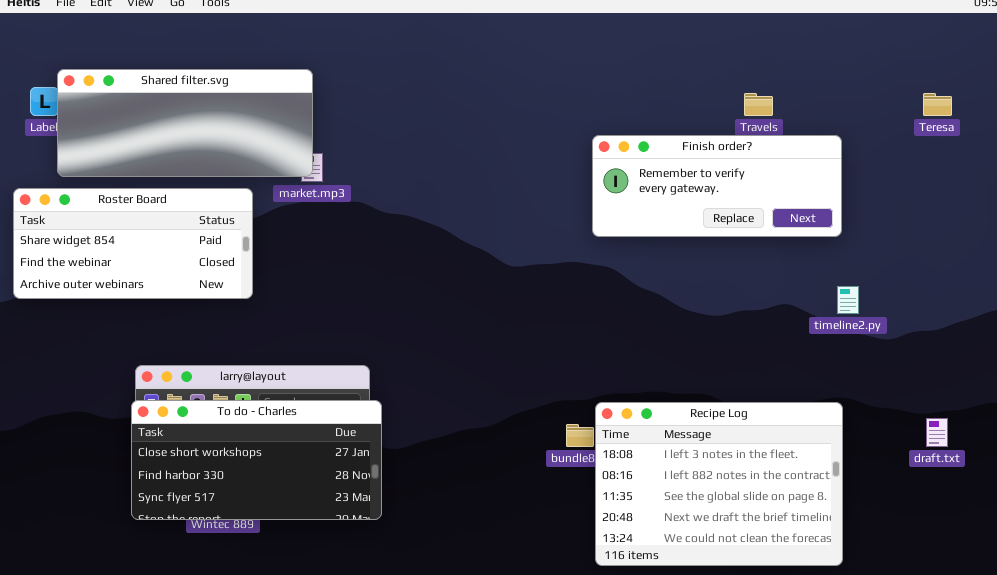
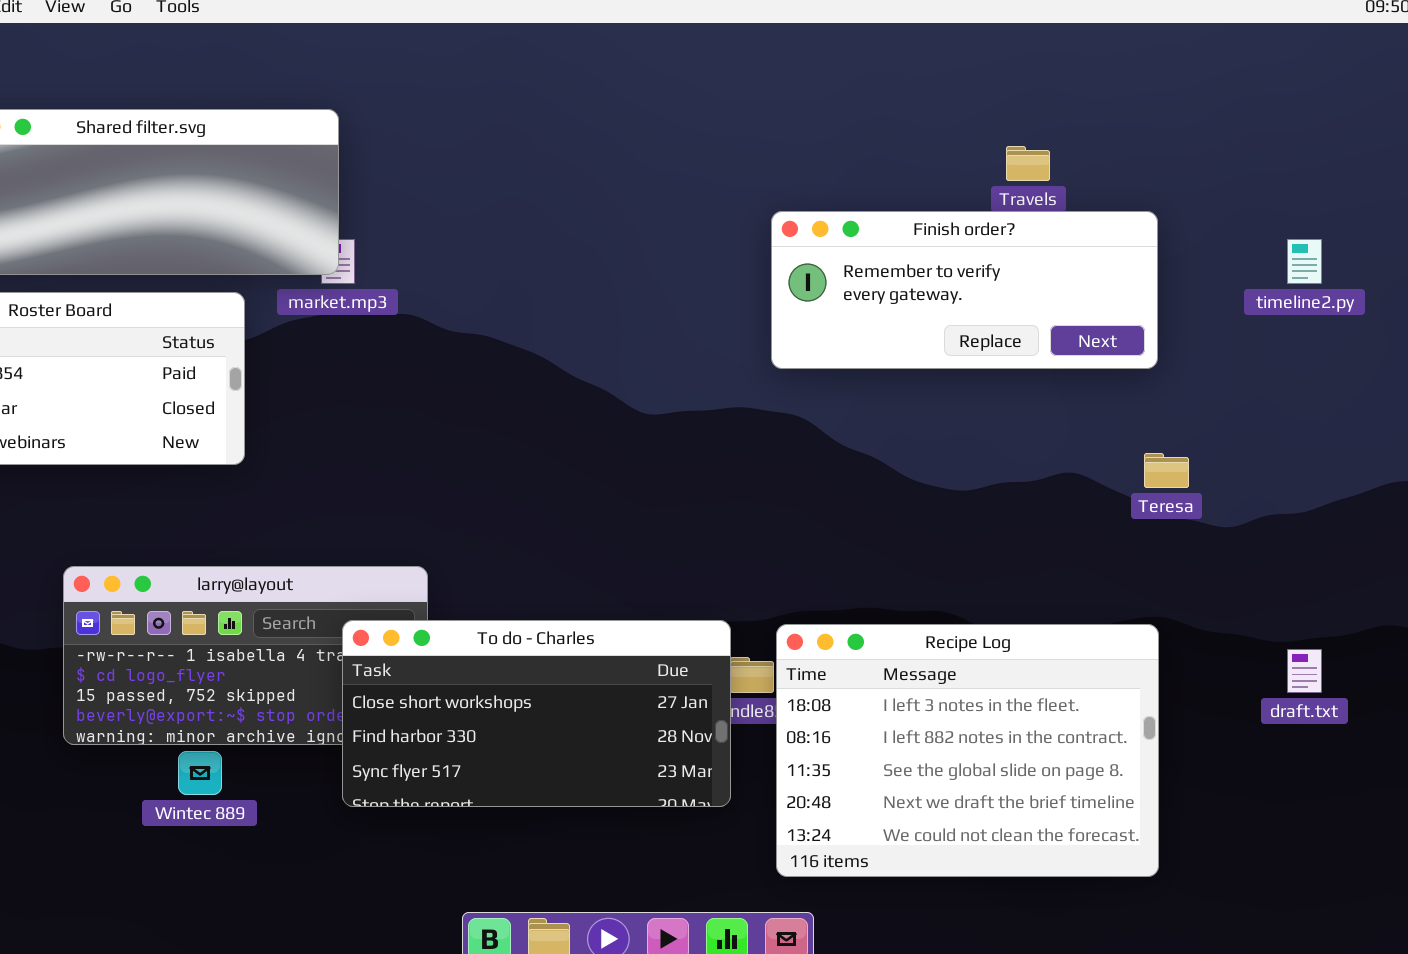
Teresa: [923,93,952,116] -> [1144,453,1189,488], moved
timeline2.py: [837,286,859,314] -> [1287,239,1322,284], moved
To do - Charles: [131,400,382,520] -> [342,620,731,807], moved

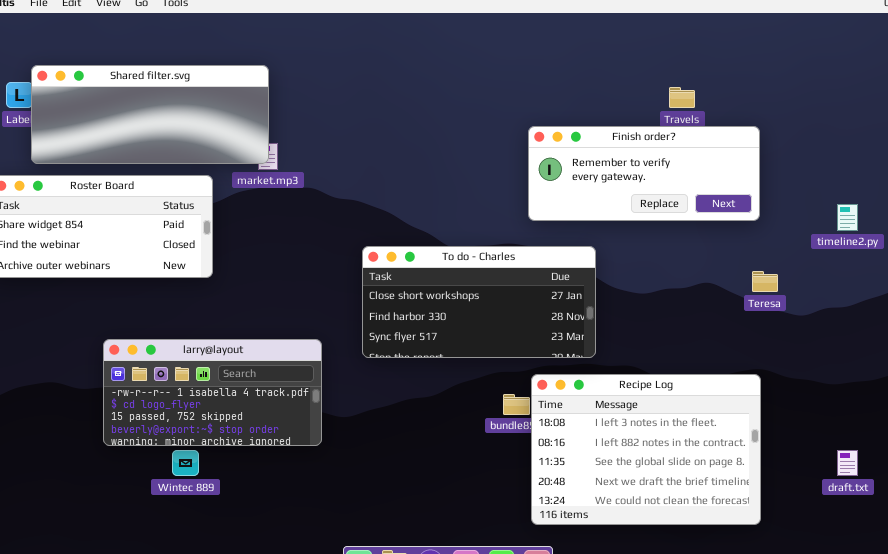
timeline2.py: [1287,239,1322,284] -> [837,204,858,231], moved
To do - Charles: [342,620,731,807] -> [362,246,596,358], moved
draft.txt: [1287,649,1322,693] -> [837,450,858,476], moved

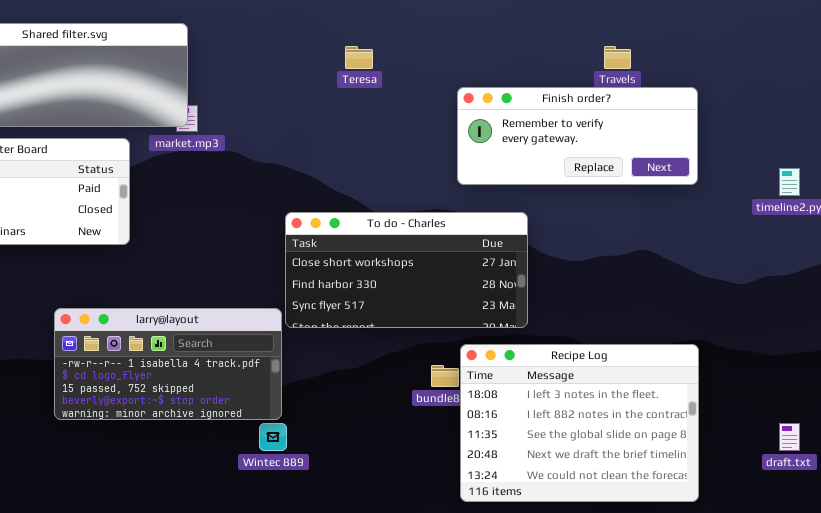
Teresa: [752,271,778,292] -> [345,46,373,69], moved
larry@layout: [103,339,322,446] -> [54,308,282,420], moved
Wintec 889: [172,450,199,476] -> [259,423,287,451], moved

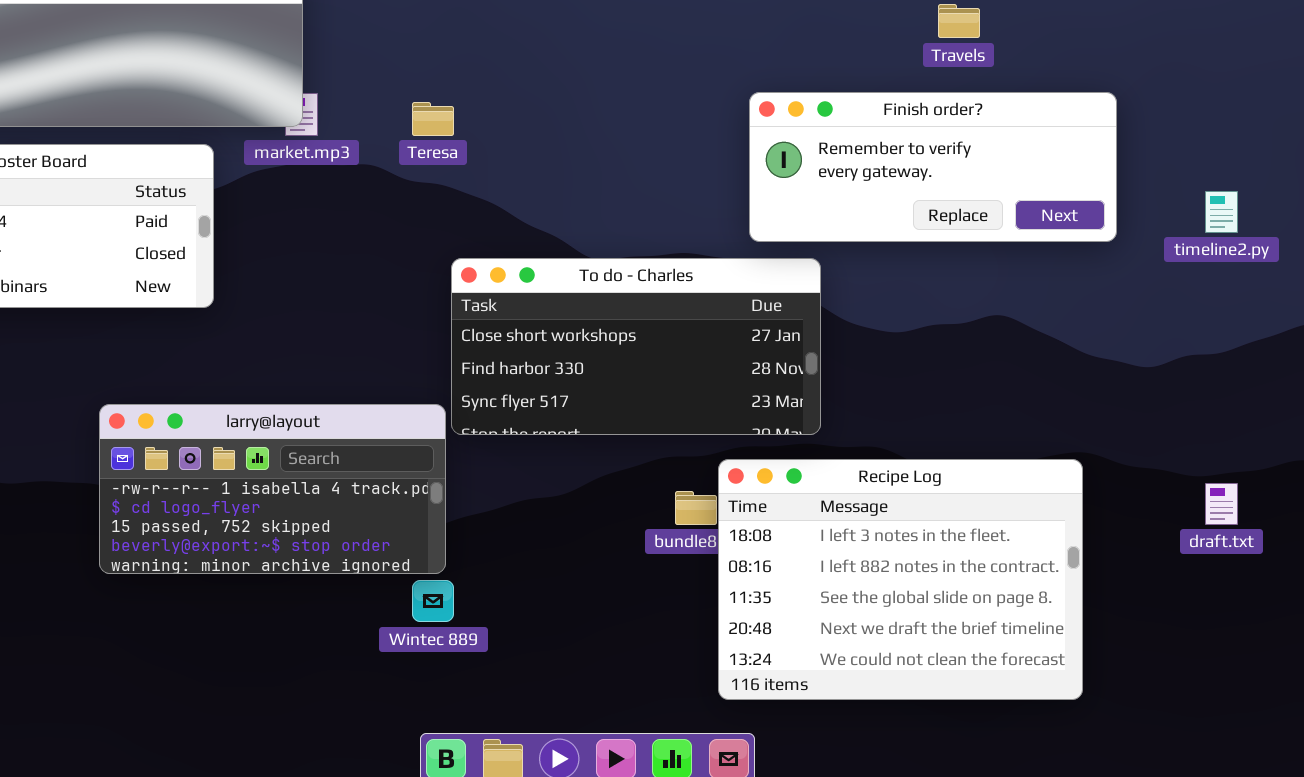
Teresa: [345,46,373,69] -> [412,102,454,136], moved
Finish order?: [457,87,698,185] -> [749,92,1117,242], moved
draft.txt: [779,423,800,451] -> [1205,483,1238,525], moved

